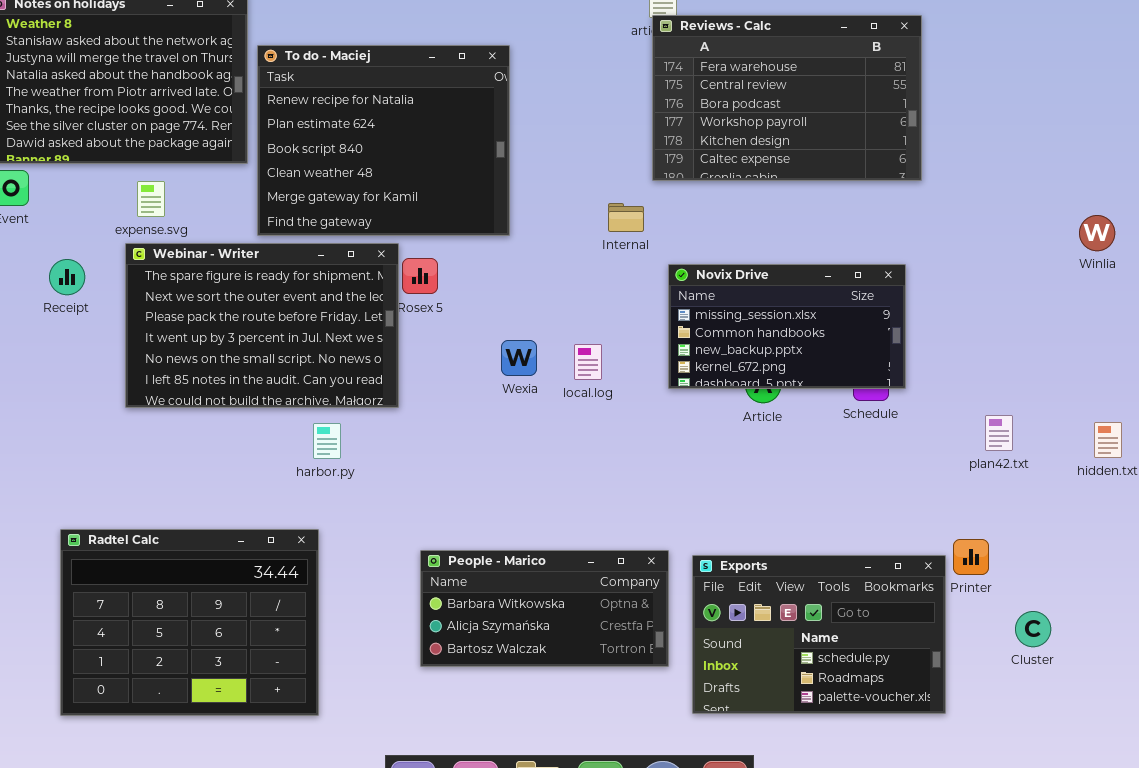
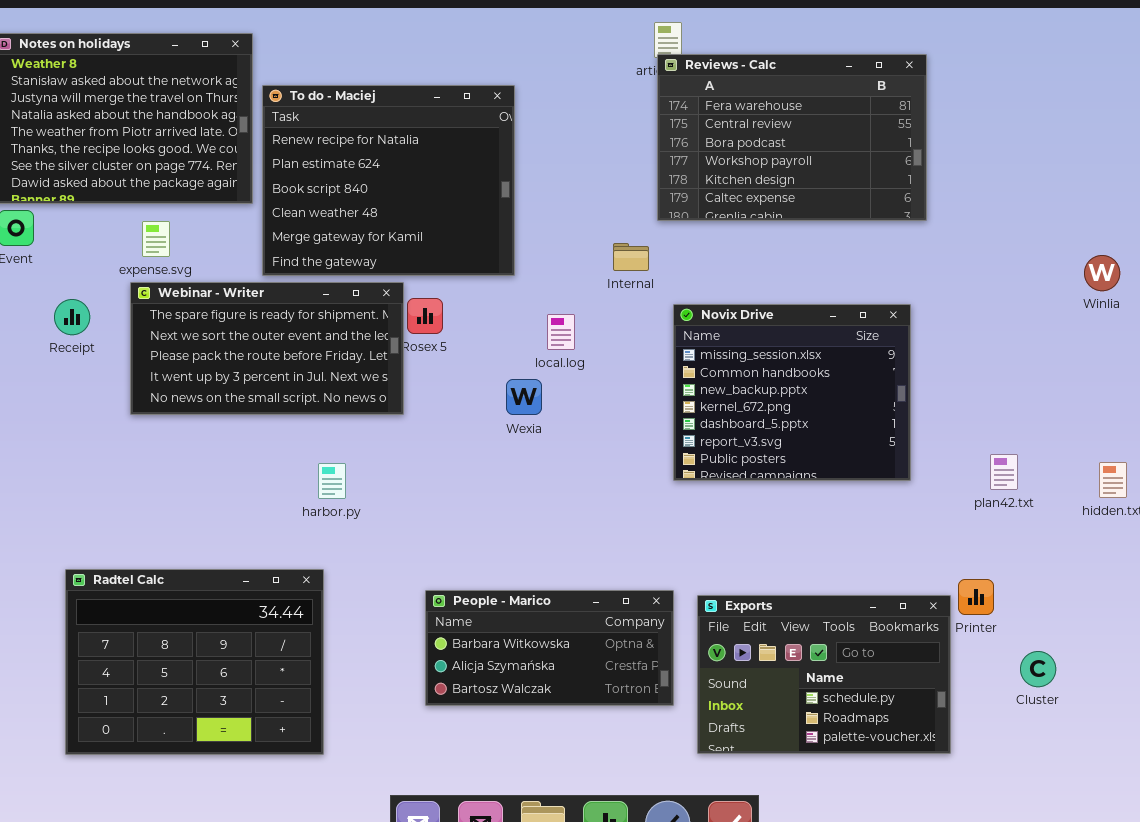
Webinar - Writer: [125,243,399,408] -> [130,282,404,415], resized
Novix Drive: [668,264,906,389] -> [673,304,911,481], resized
local.log: [574,344,602,380] -> [547,314,575,350], moved

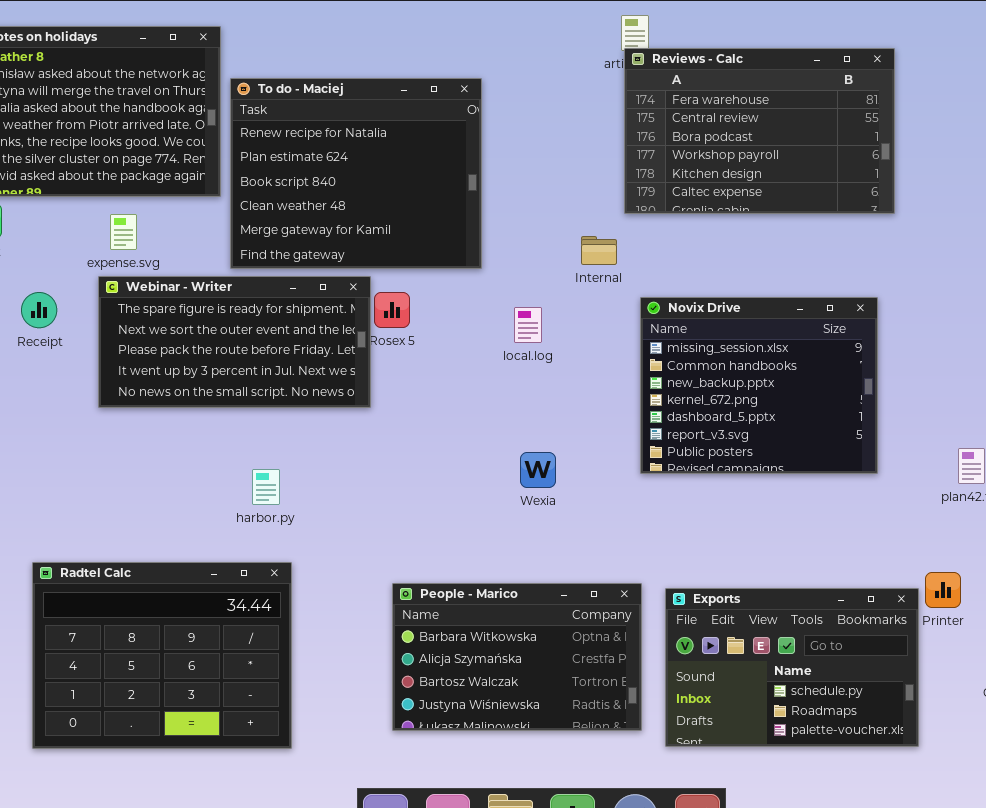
Wexia: [506,379,542,415] -> [520,452,556,488], moved
harbor.py: [318,463,346,499] -> [252,469,280,505], moved
People - Marico: [425,590,674,706] -> [392,583,642,731], resized

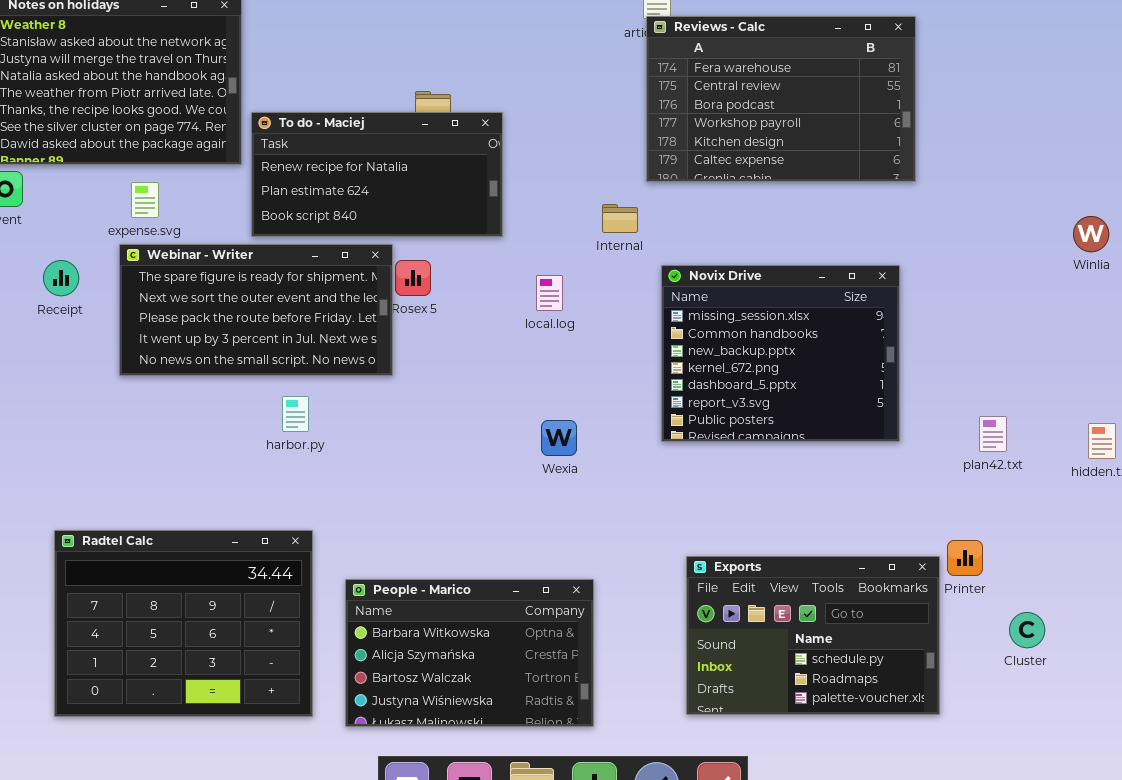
To do - Maciej: [230,78,482,269] -> [251,112,503,237], resized
harbor.py: [252,469,280,505] -> [282,396,309,432], moved
People - Marico: [392,583,642,731] -> [345,579,594,727], moved

